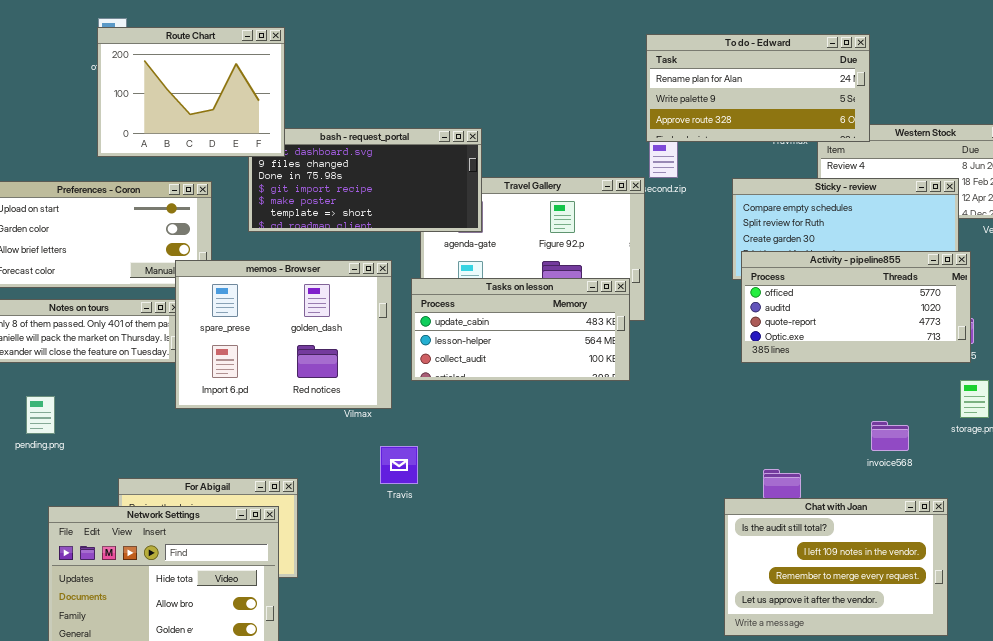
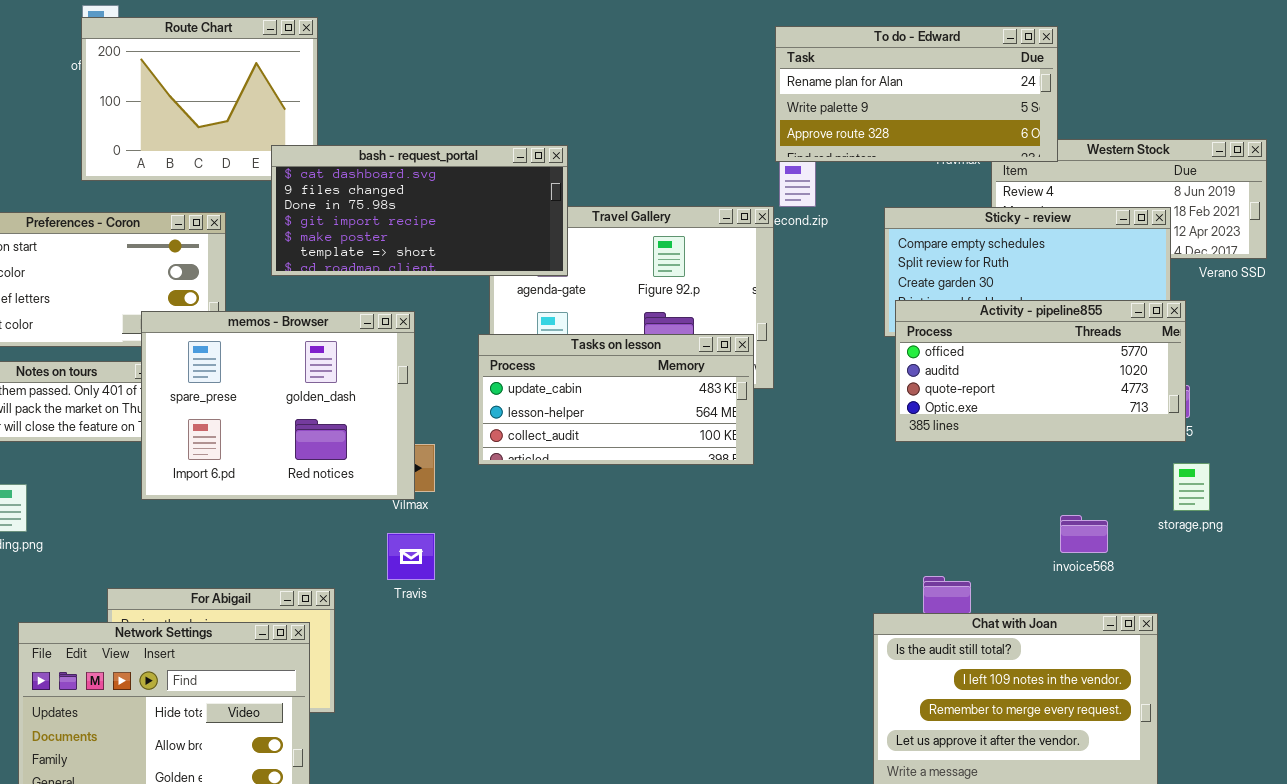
bash - request_portal: [248,128,482,232] -> [271,145,568,276], raised
memos - Browser: [175,260,392,409] -> [141,311,415,500], moved
Travis: [380,446,418,484] -> [387,533,435,580], moved

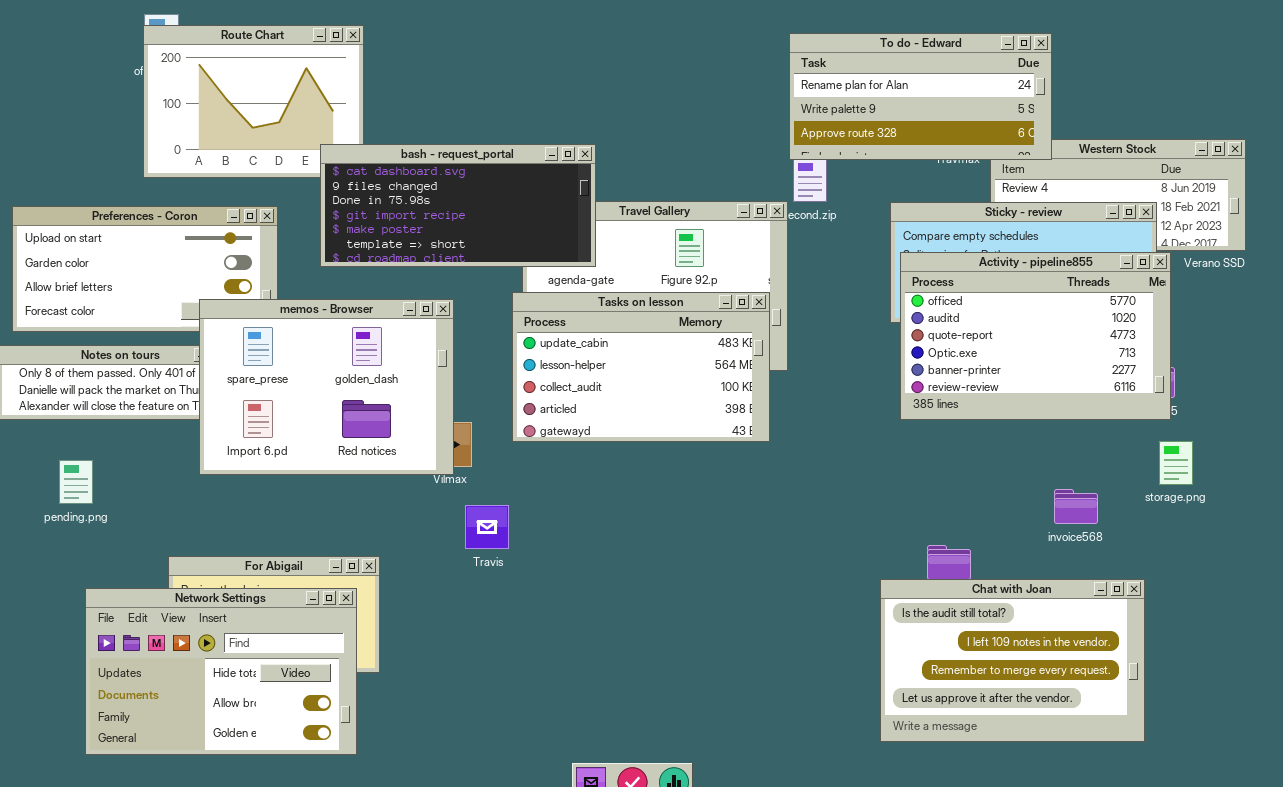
Activity - pipeline855: [895,300,1186,442] -> [900,252,1171,420], resized
Tasks on lesson: [478,334,754,465] -> [512,292,770,442], resized
Travis: [387,533,435,580] -> [465,505,509,549], moved

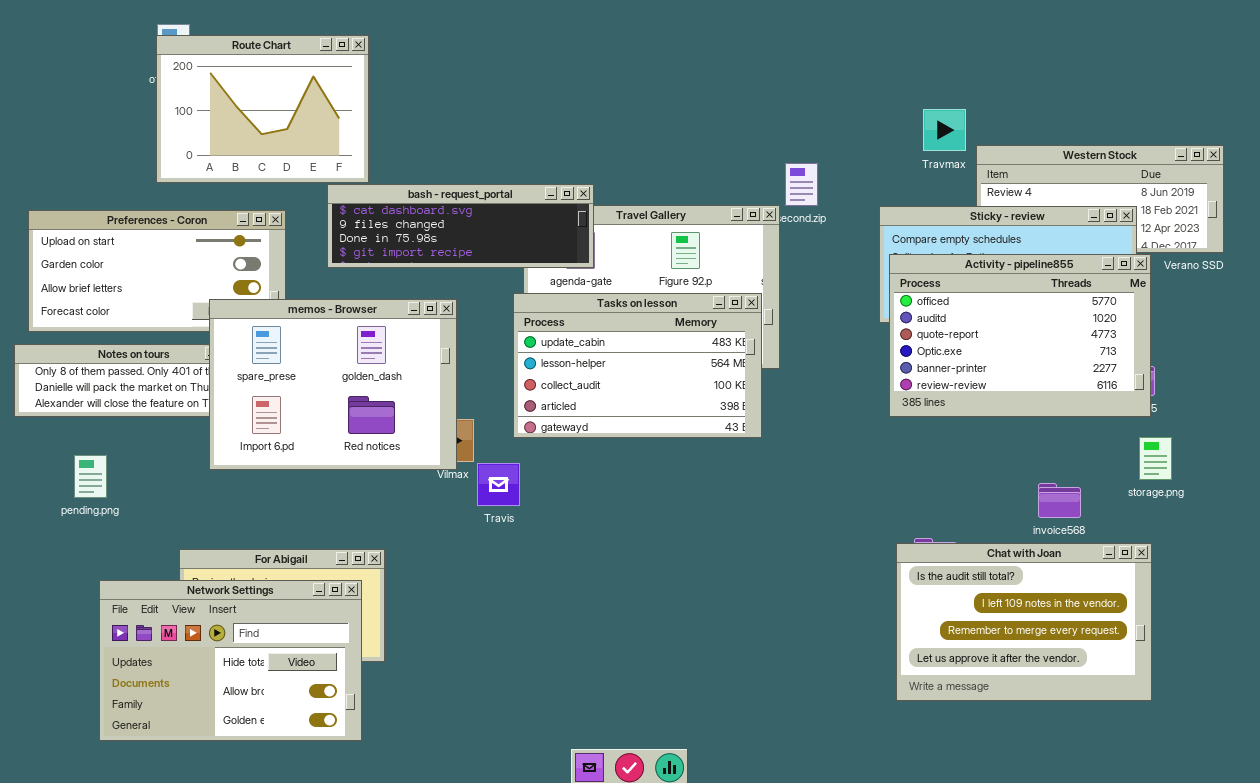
To do - Edward: [789,33,1052,160] -> none, closed
bash - request_portal: [320,144,596,267] -> [327,184,594,268], resized
Travis: [465,505,509,549] -> [477,463,520,506], moved
Chat with Joan: [880,579,1145,742] -> [896,543,1152,701], moved

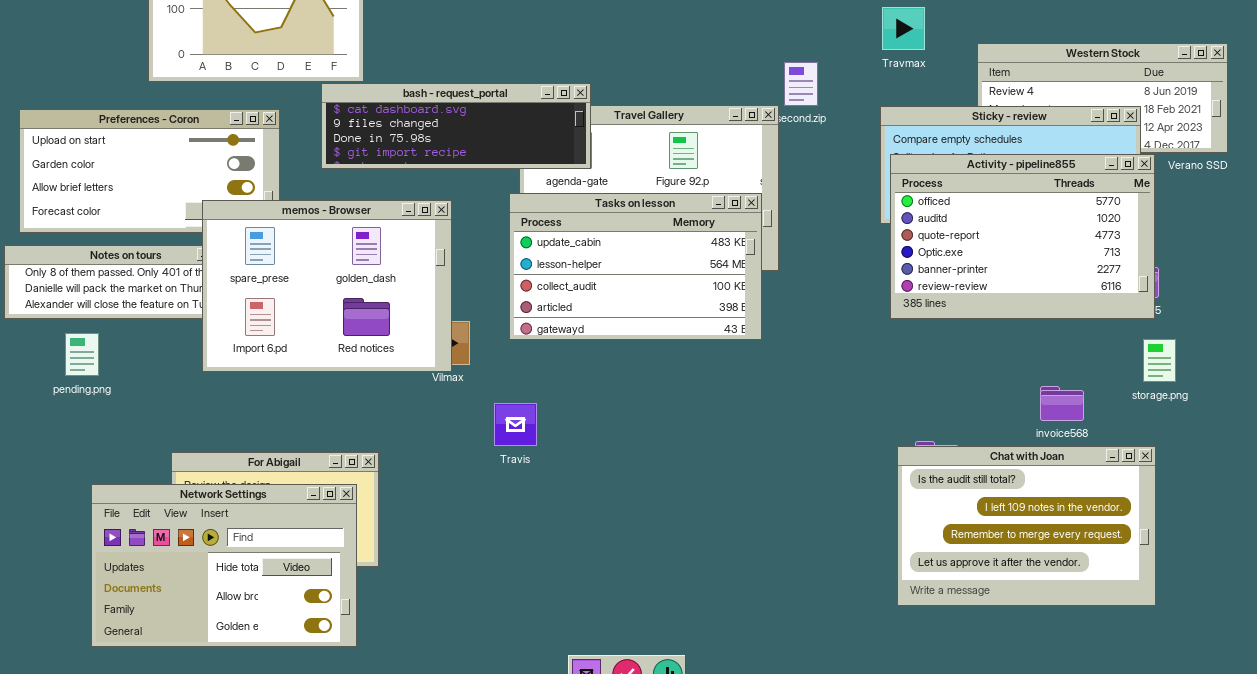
Travmax: [923,109,966,151] -> [882,7,925,50], moved
pending.png: [74,455,107,498] -> [65,333,99,376], moved
Travis: [477,463,520,506] -> [494,403,537,446], moved

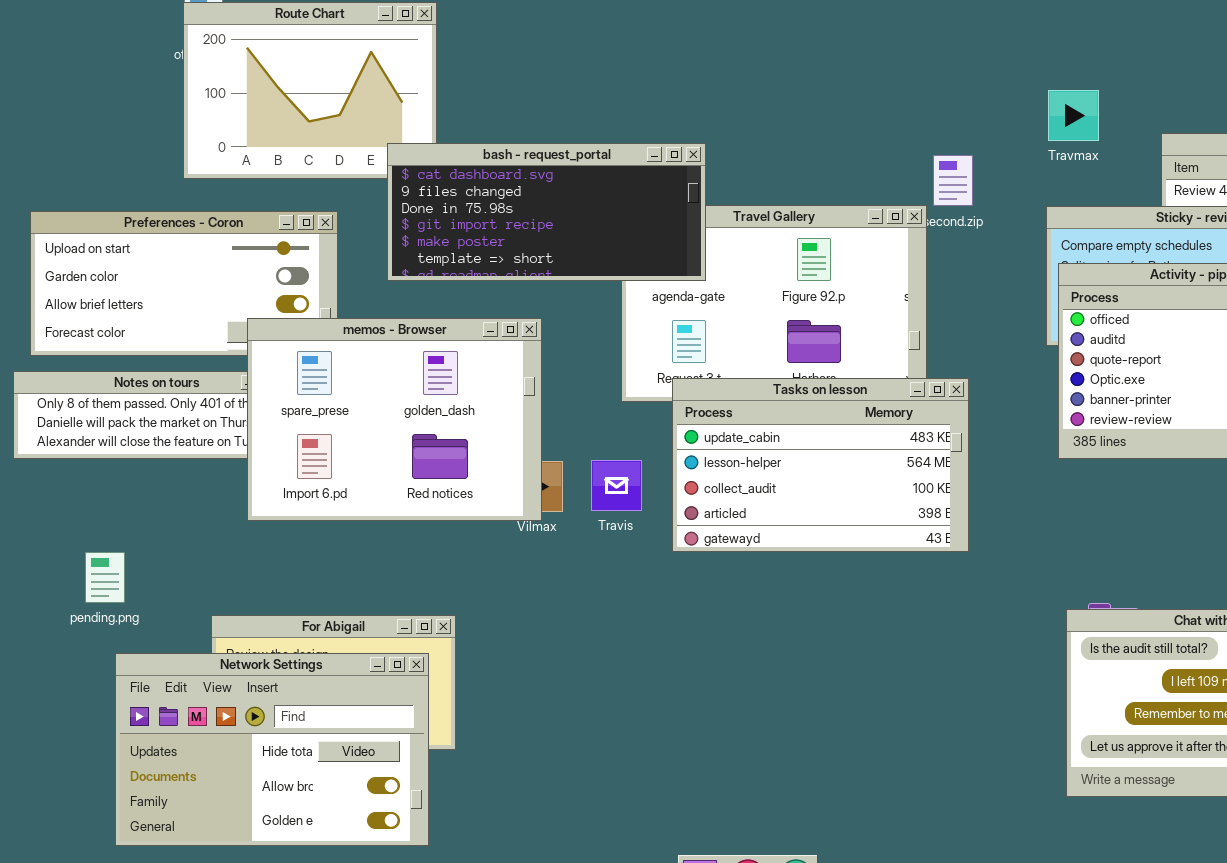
bash - request_portal: [321,83,591,169] -> [387,143,706,281], resized
Tasks on lesson: [509,193,762,340] -> [672,378,969,552], moved
pending.png: [65,333,99,376] -> [85,552,125,603], moved
Travis: [494,403,537,446] -> [591,460,642,511], moved

